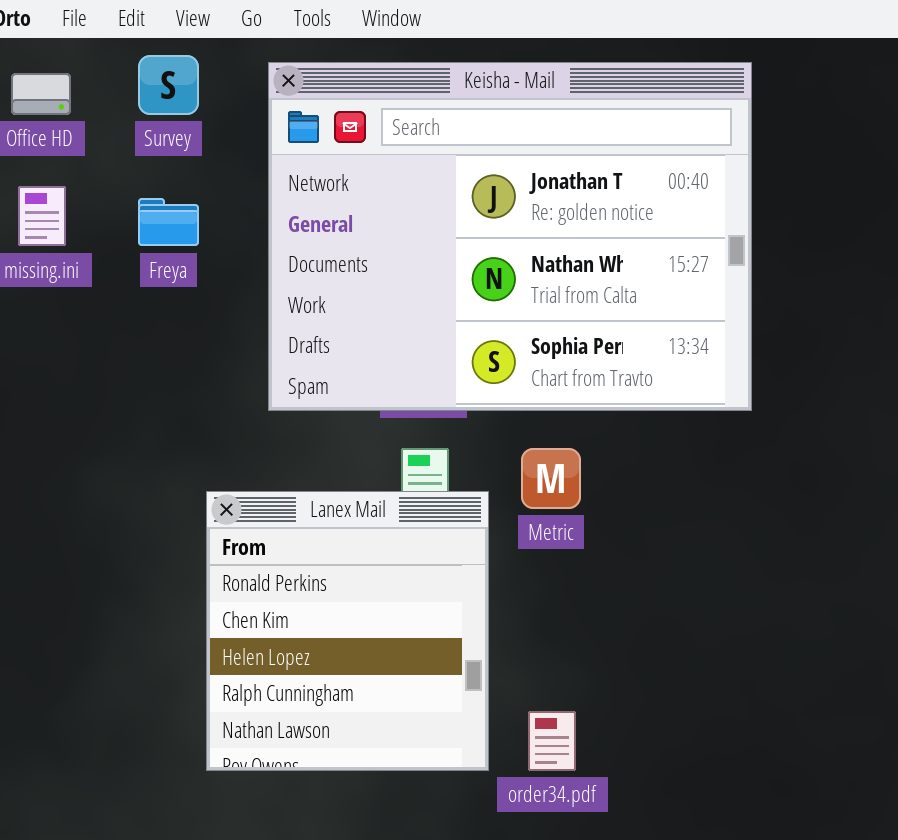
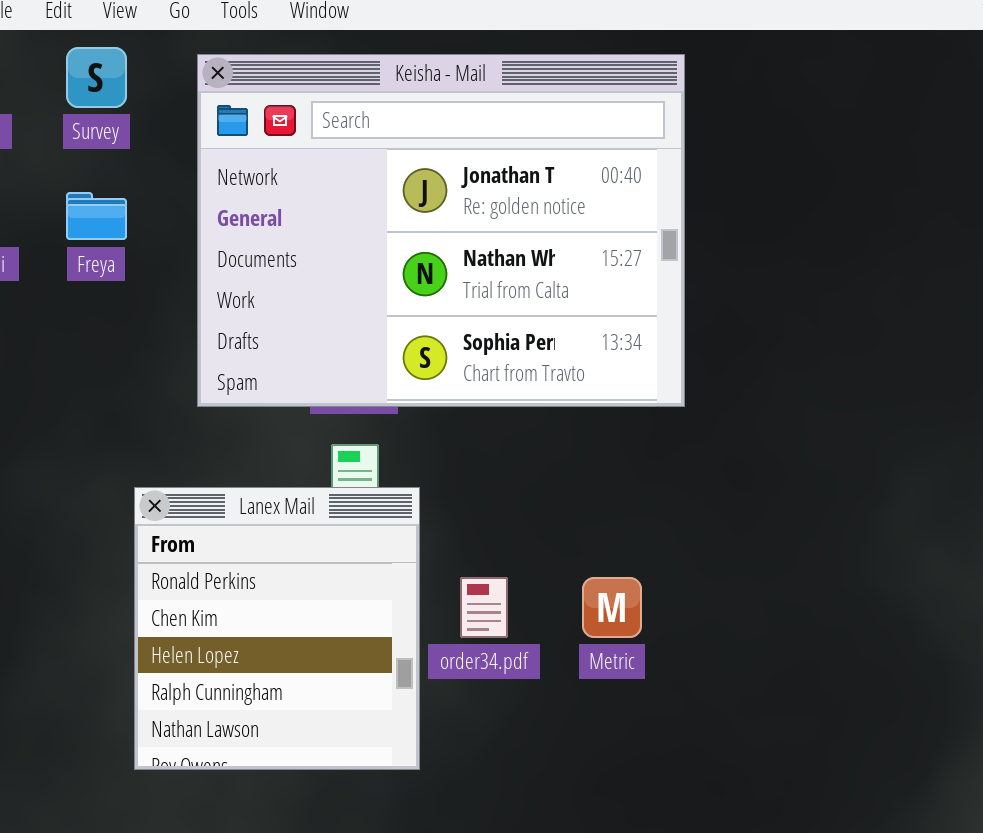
Metric: [521,448,581,509] -> [582,577,642,638], moved
order34.pdf: [528,711,576,771] -> [460,577,508,638], moved

